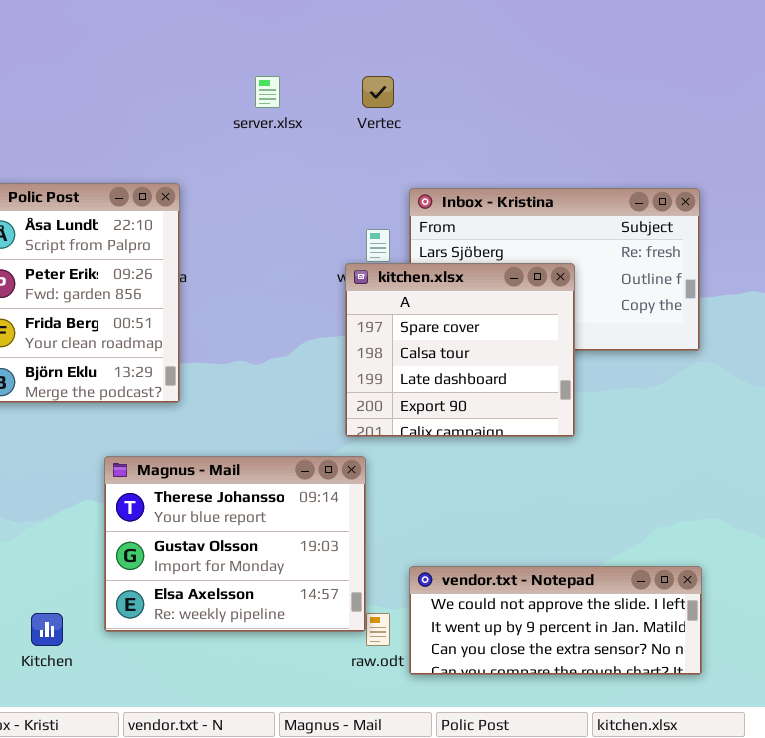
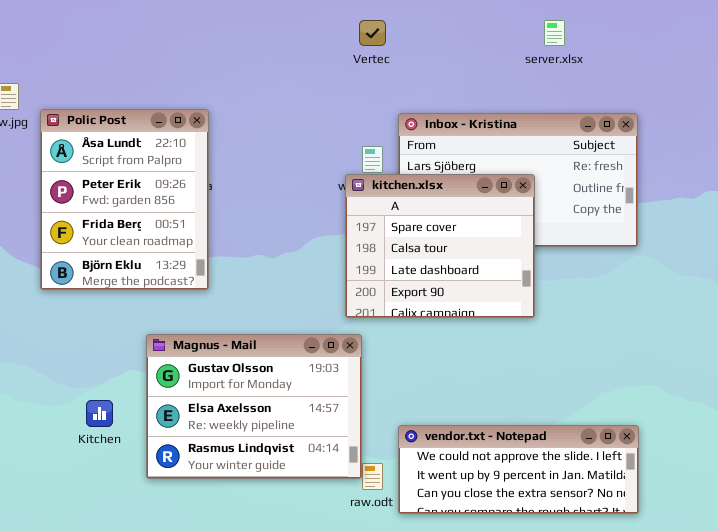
server.xlsx: [255,76,280,108] -> [544,20,565,46], moved
Magnus - Mail: [104,456,366,632] -> [146,334,362,479], scrolled down 1 row
Kitchen: [31,613,63,646] -> [86,400,113,427], moved

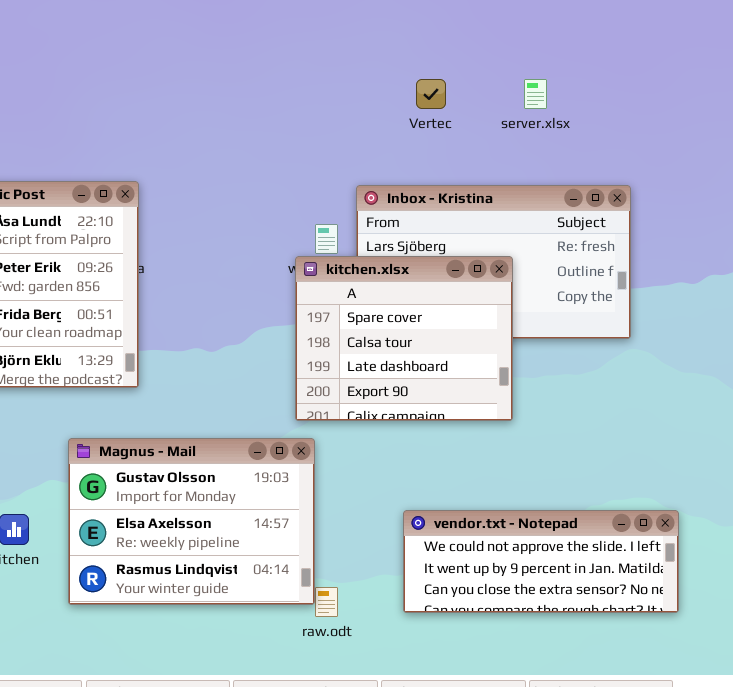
Vertec: [359,20,386,46] -> [416,79,446,109], moved
vendor.txt - Notepad: [398,425,639,514] -> [403,510,679,613], moved

